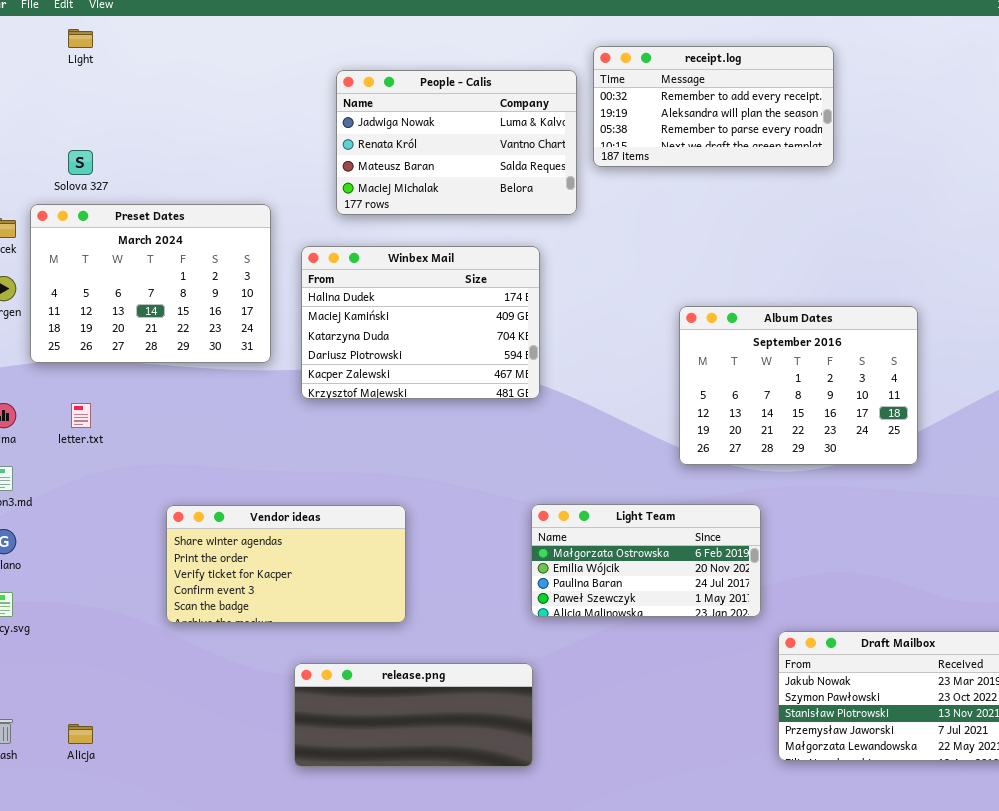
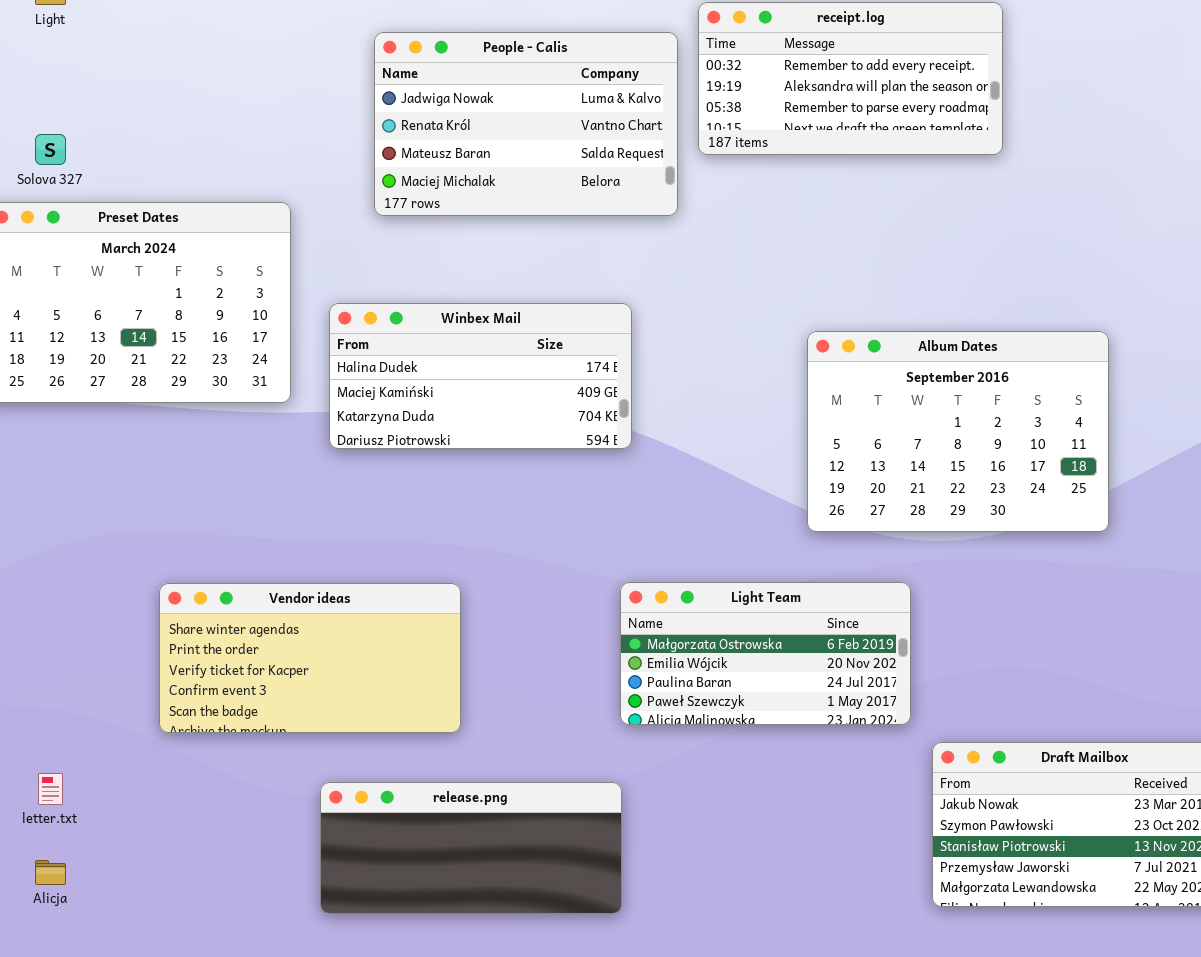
Winbex Mail: [301,246,540,399] -> [329,303,632,449], resized
letter.txt: [71,403,91,428] -> [38,773,63,805], moved

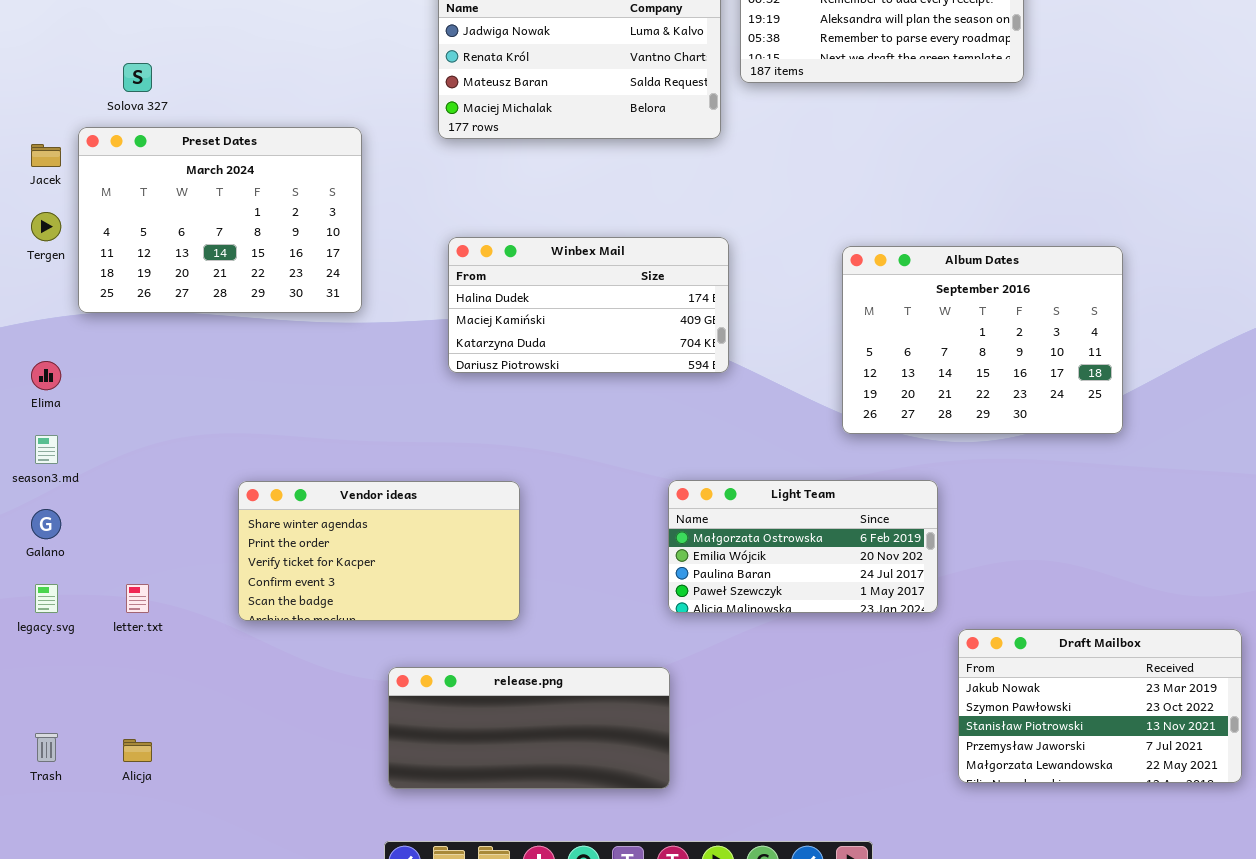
Winbex Mail: [329,303,632,449] -> [448,237,729,373], moved
letter.txt: [38,773,63,805] -> [126,584,149,613], moved

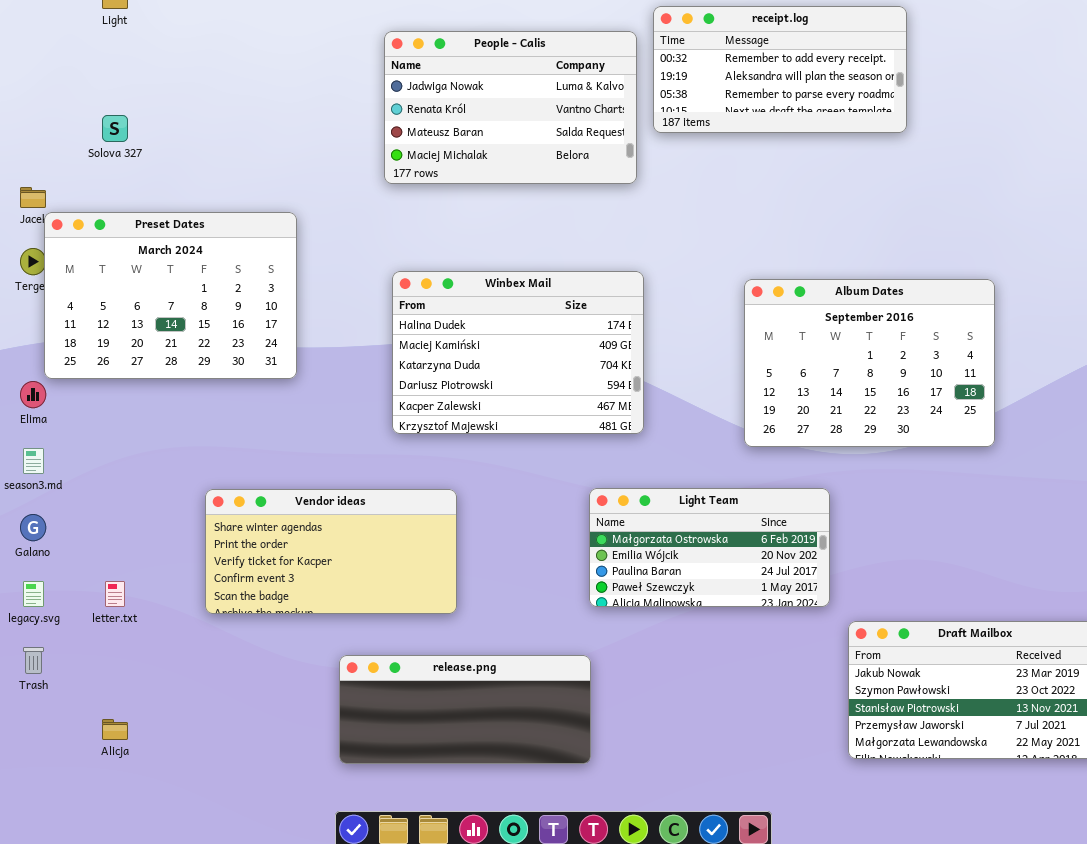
Preset Dates: [78,127,362,313] -> [44,212,297,379], moved
Winbex Mail: [448,237,729,373] -> [392,271,644,434], resized
Trash: [35,733,58,762] -> [23,647,44,674], moved

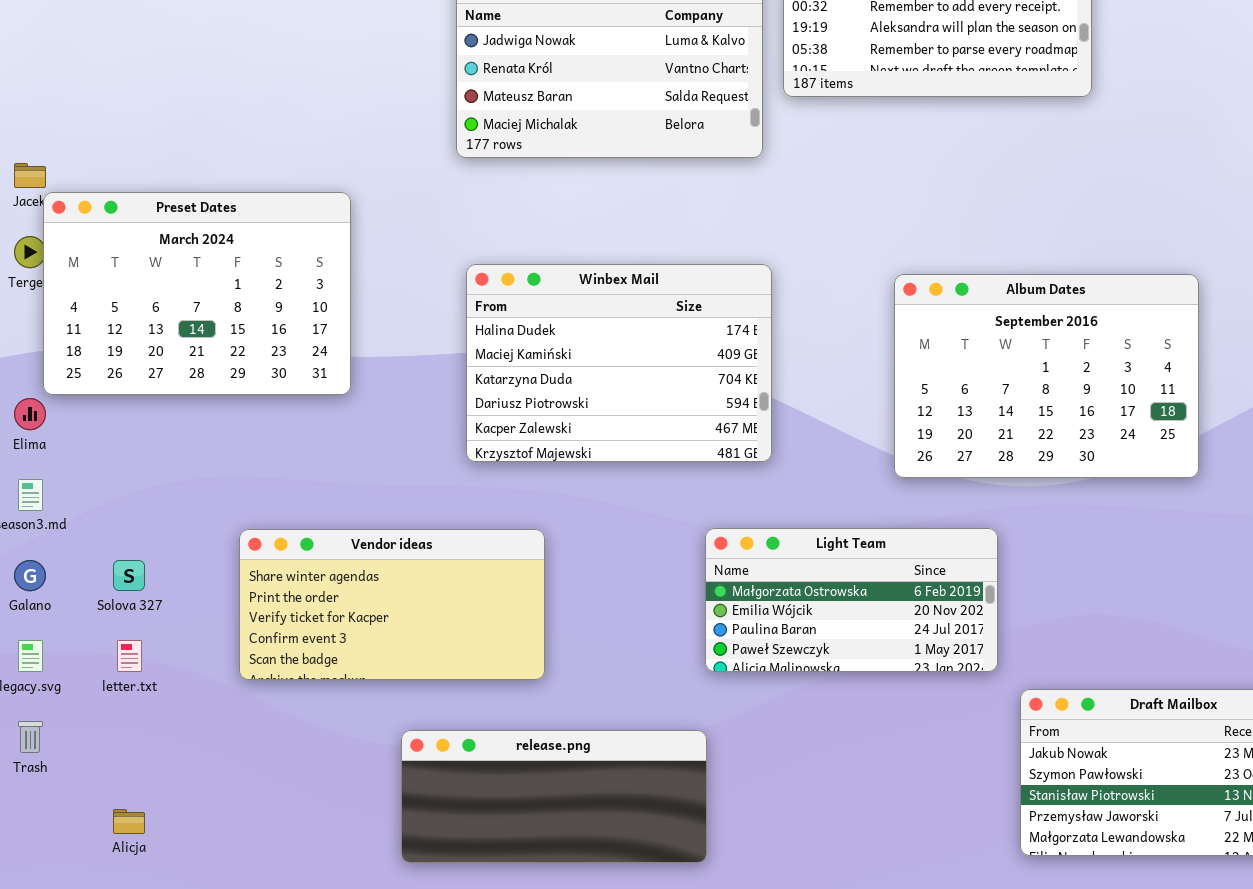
Solova 327: [102,115,128,142] -> [113,560,145,591], moved

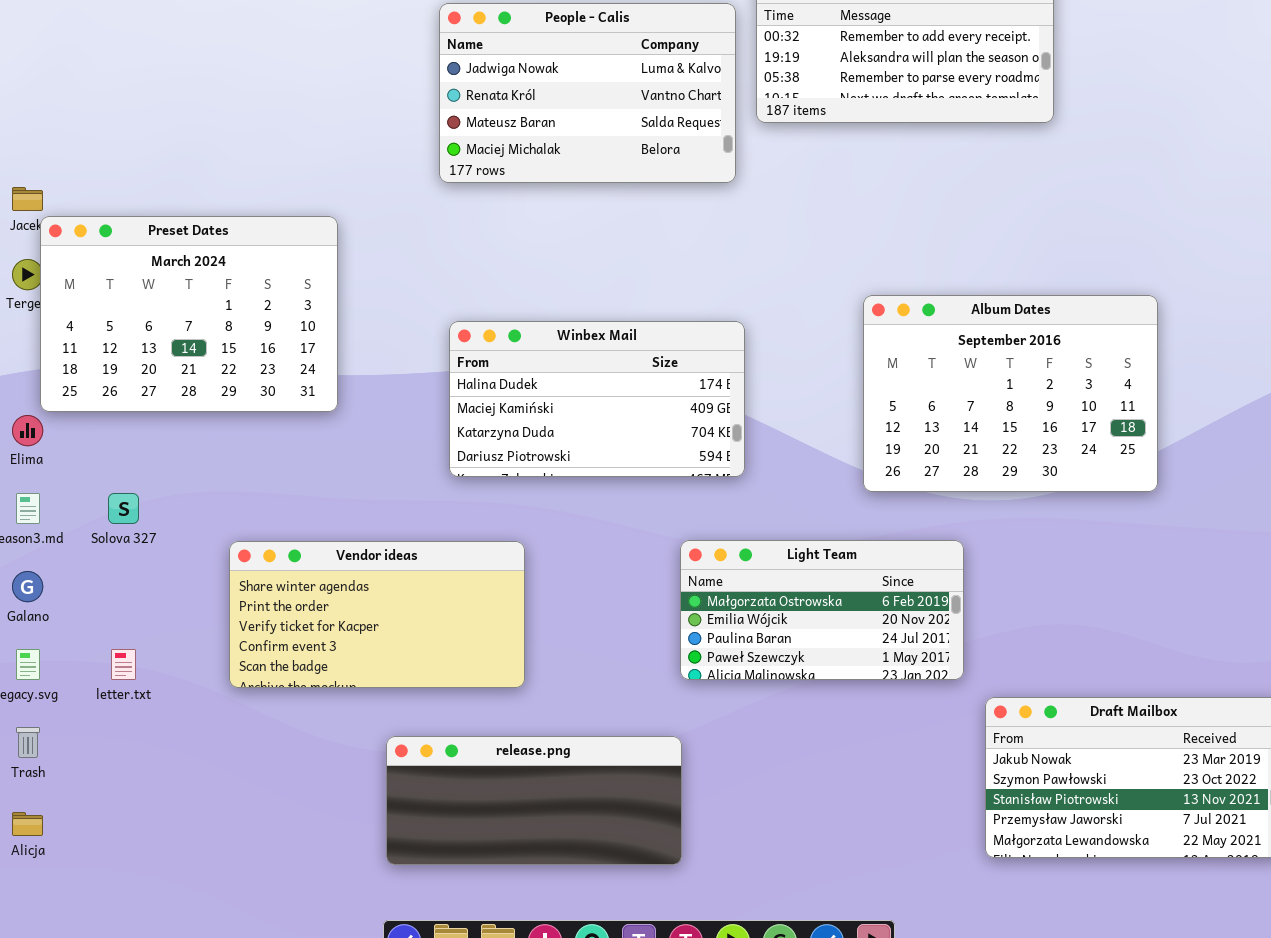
Winbex Mail: [466,264,772,462] -> [449,321,745,477], resized
Solova 327: [113,560,145,591] -> [108,493,139,524], moved
Alicja: [113,809,145,834] -> [12,812,43,836], moved

